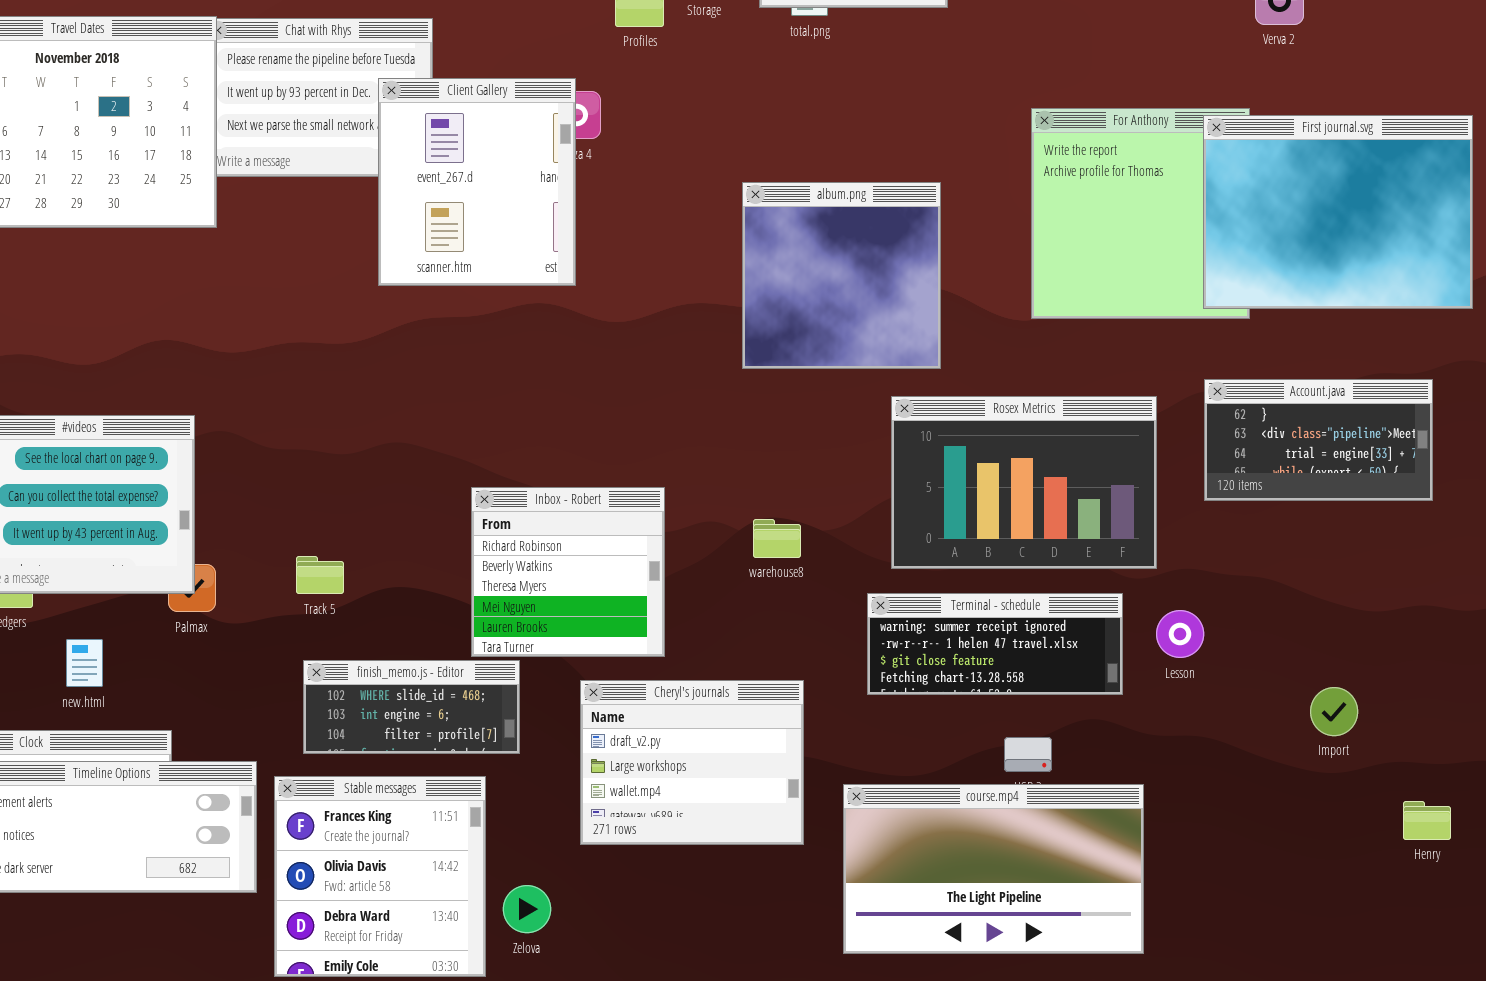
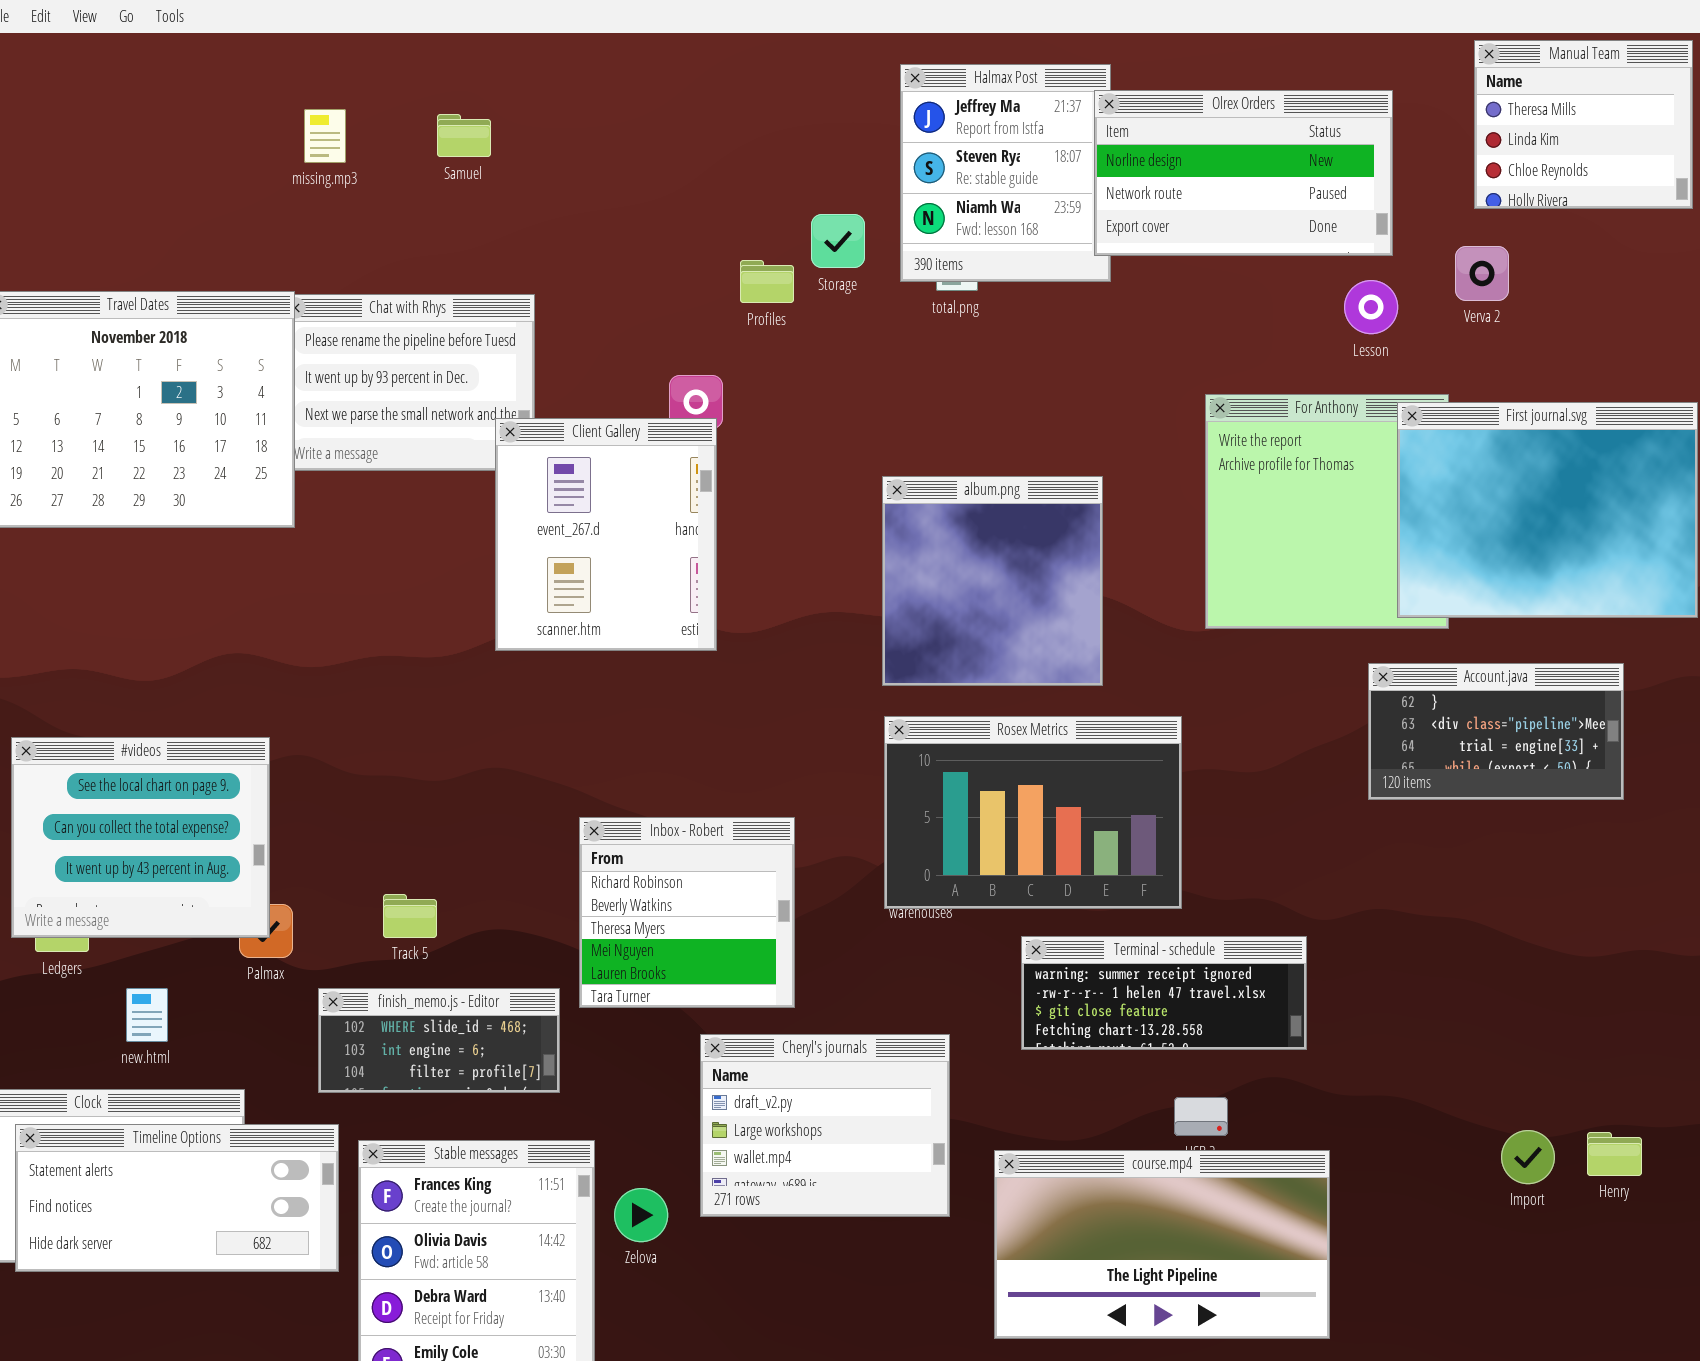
Client Gallery: [378,78,576,286] -> [495,418,717,651], moved
Account.java: [1204,379,1433,501] -> [1368,663,1624,800], moved
Rosex Metrics: [891,396,1157,569] -> [884,716,1182,909], moved
Lesson: [1156,610,1204,658] -> [1344,280,1398,334], moved
finish_memo.js - Editor: [303,660,520,754] -> [318,988,560,1093], moved
Import: [1310,687,1358,736] -> [1501,1130,1555,1184], moved
Henry: [1403,801,1451,840] -> [1587,1132,1642,1176], moved
Zelova: [503,885,551,933] -> [614,1188,668,1242], moved

